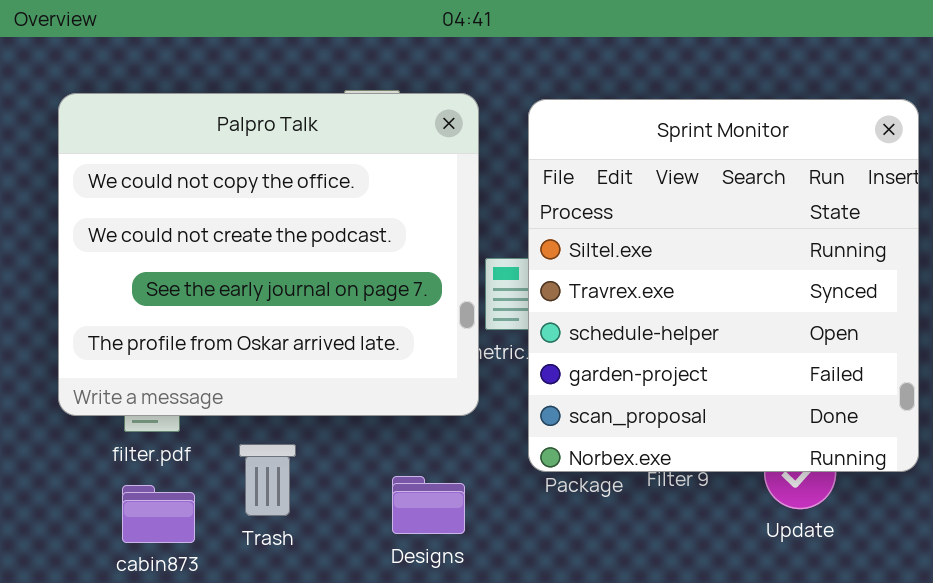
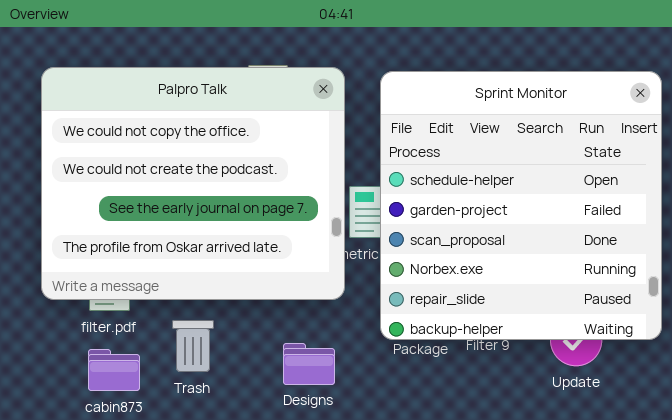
Sprint Monitor: [528,99,919,472] -> [380,71,662,340], scrolled down 2 rows

